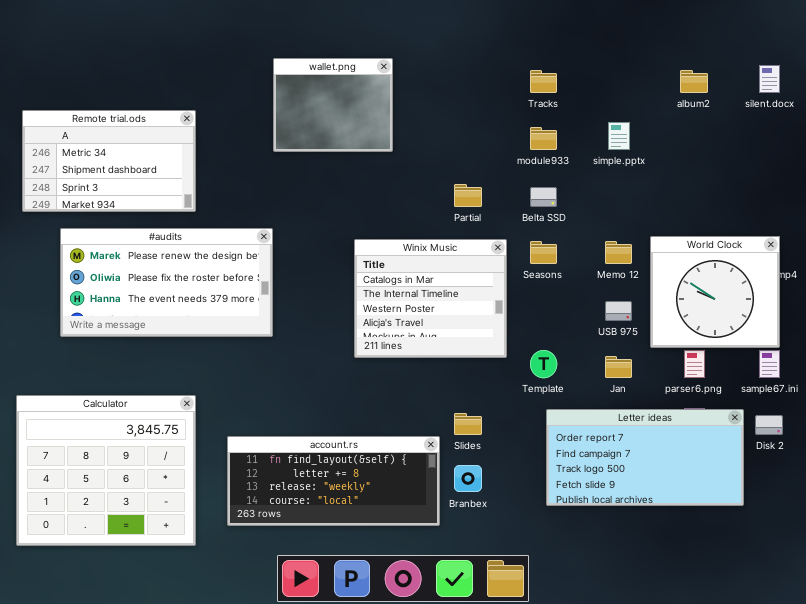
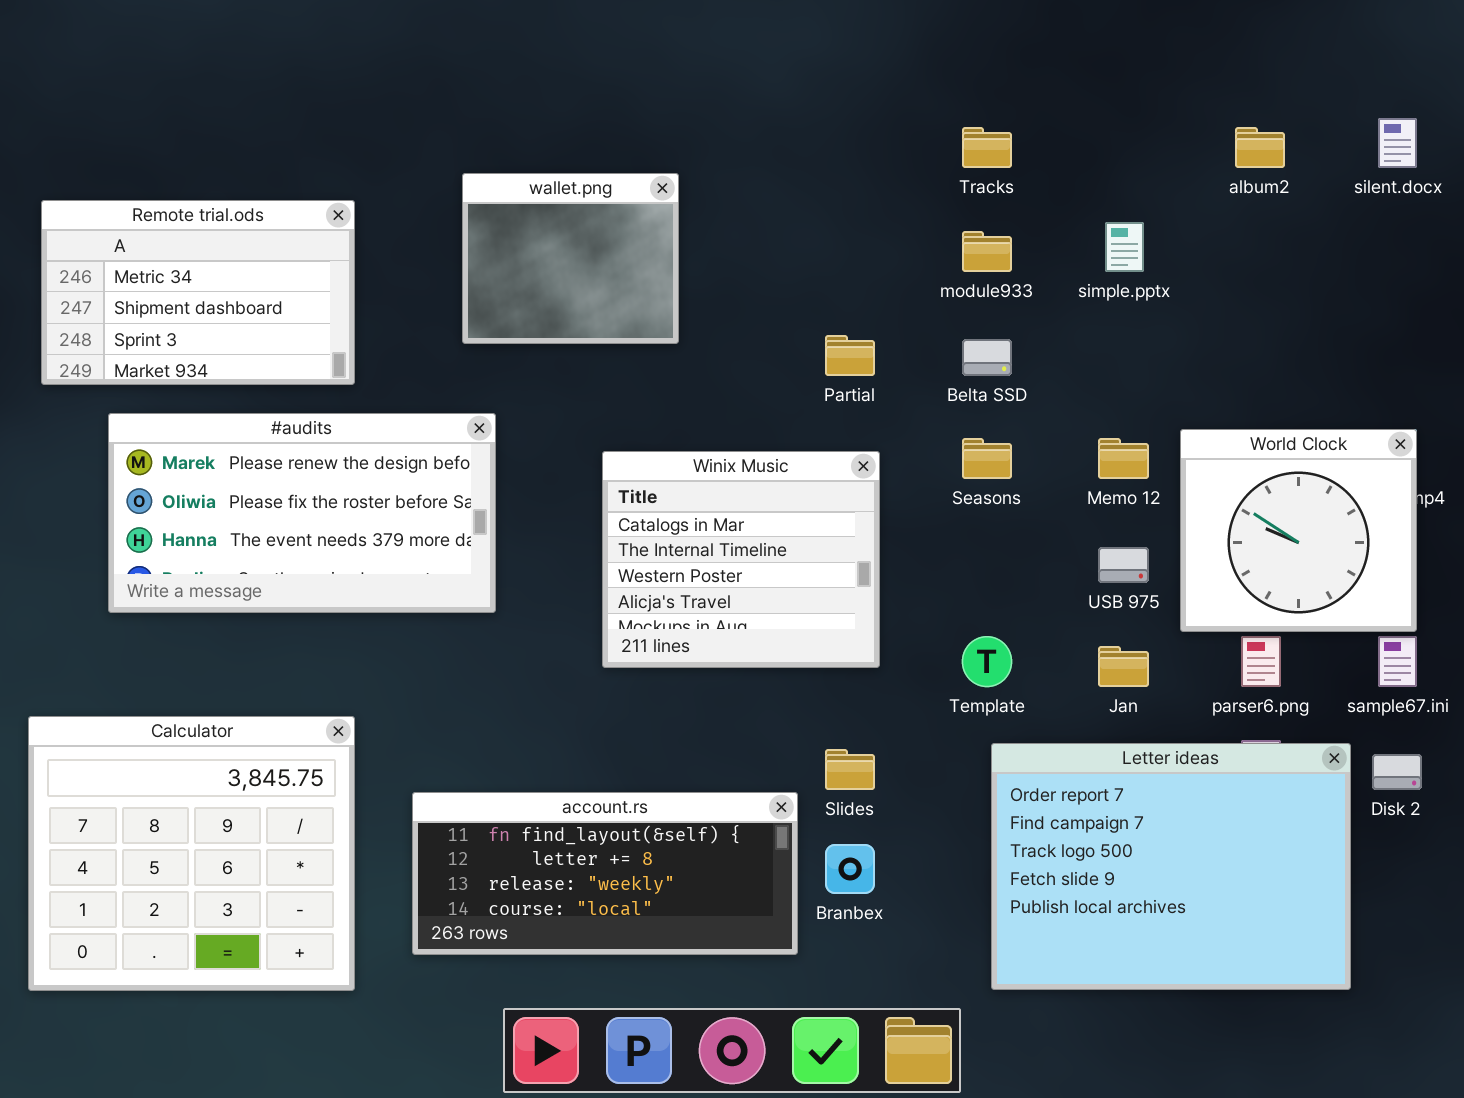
wallet.png: [273,58,393,152] -> [462,173,679,344], moved
Winix Music: [354,239,507,358] -> [602,451,880,668], moved
Letter ideas: [546,409,744,506] -> [991,743,1351,990], resized

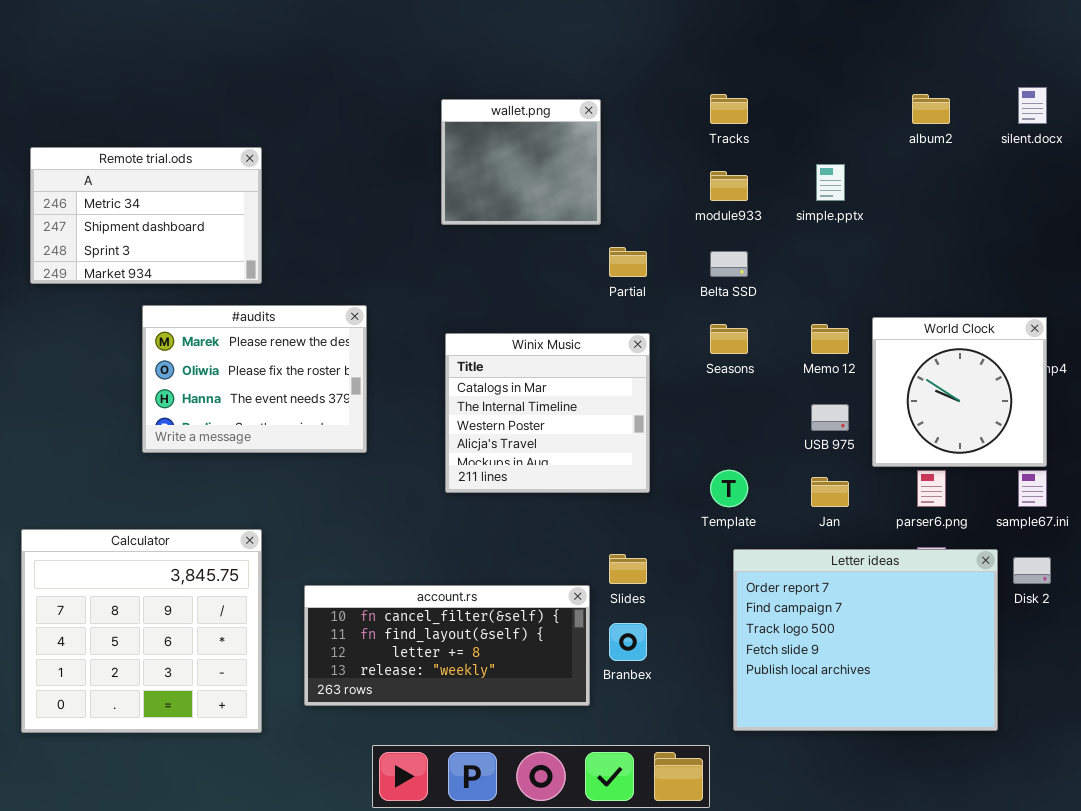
wallet.png: [462,173,679,344] -> [441,99,601,225], moved
#audits: [108,413,496,613] -> [142,305,367,453], resized
account.rs: [412,792,798,955] -> [304,585,590,706], scrolled up 1 row

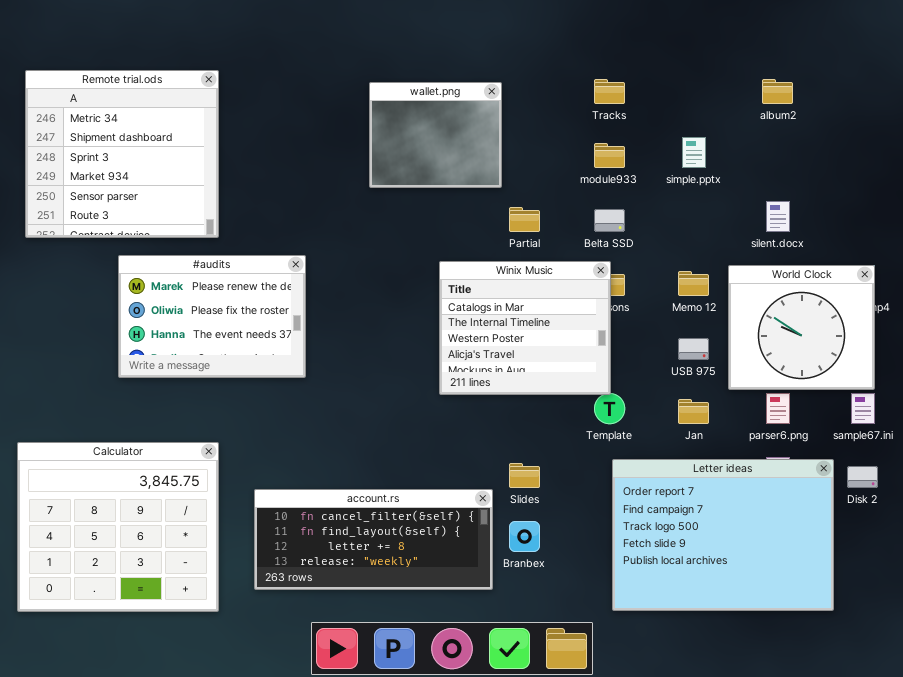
silent.docx: [1018,87,1047,124] -> [766,201,790,232], moved
Remote trial.ods: [30,147,262,284] -> [25,70,219,238], resized
Winix Music: [445,333,650,493] -> [439,261,611,395], moved

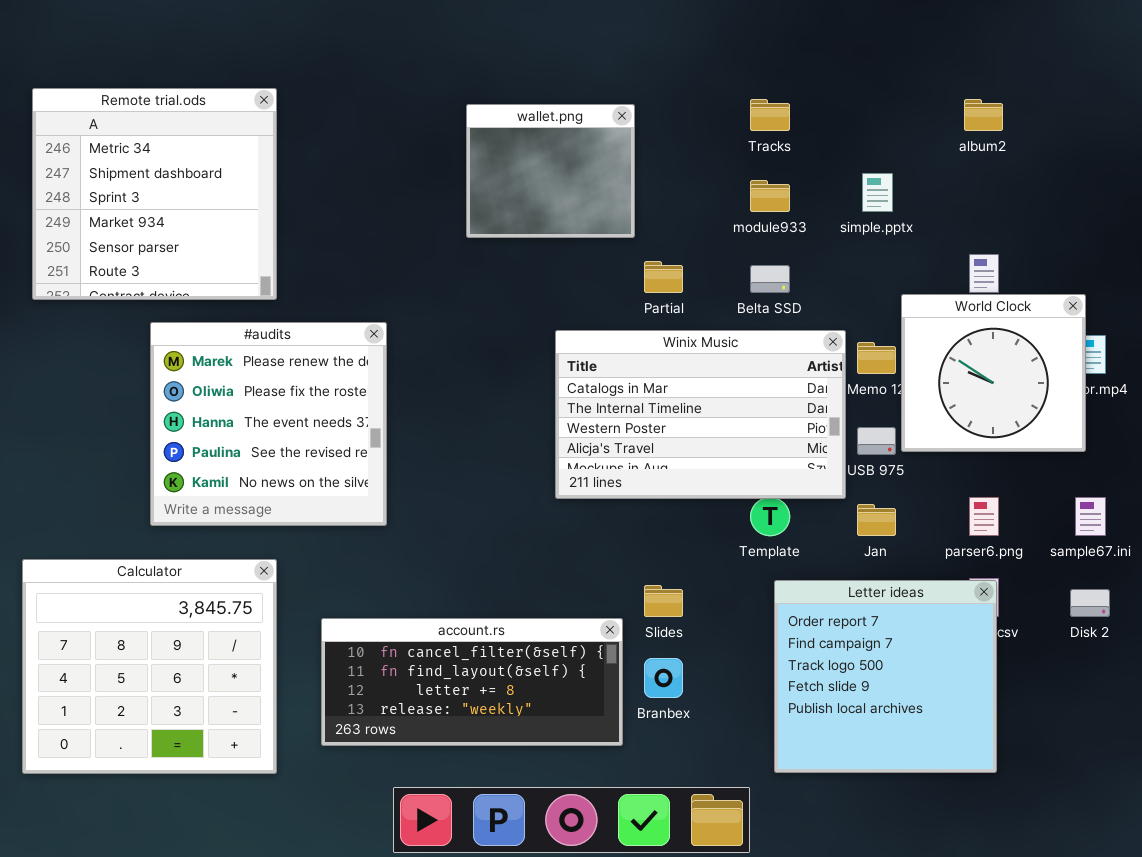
#audits: [118,255,306,378] -> [150,322,387,526], resized
Winix Music: [439,261,611,395] -> [555,330,846,499], resized
World Clock: [728,265,875,390] -> [901,294,1086,452], moved
Letter ideas: [612,459,834,611] -> [774,580,997,773], resized

